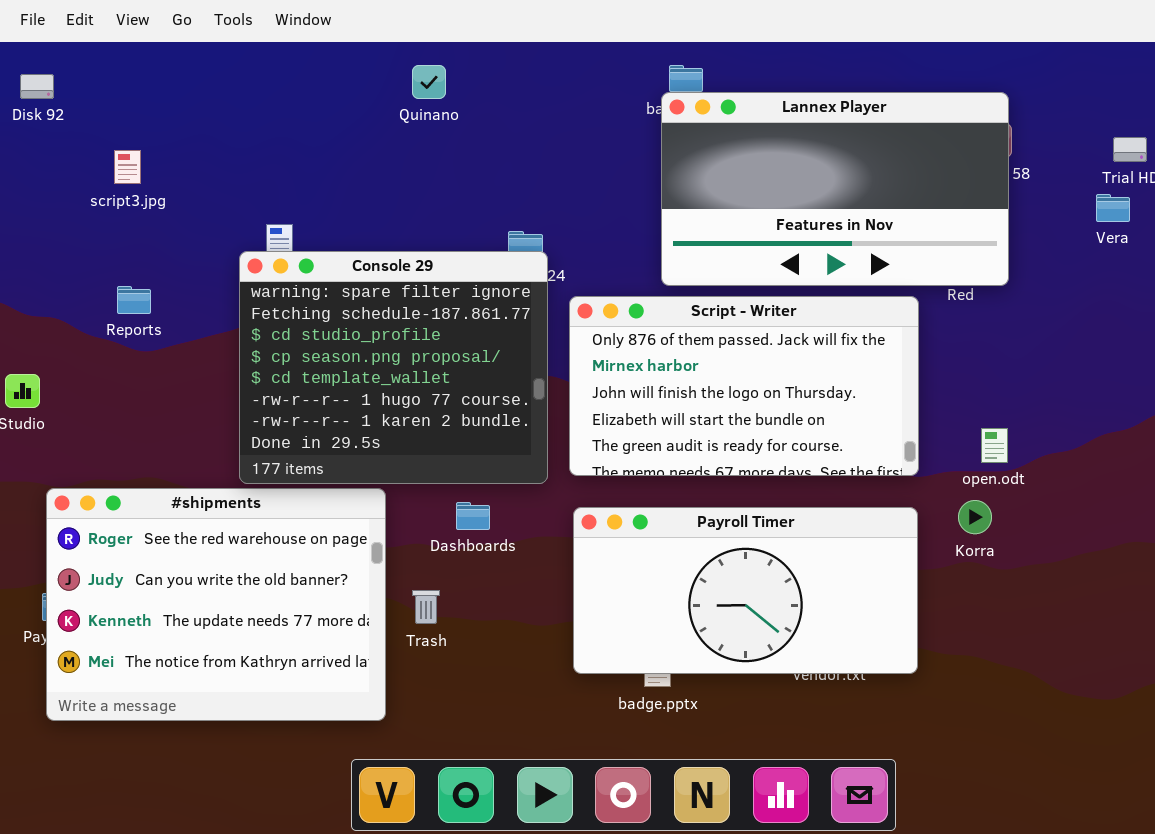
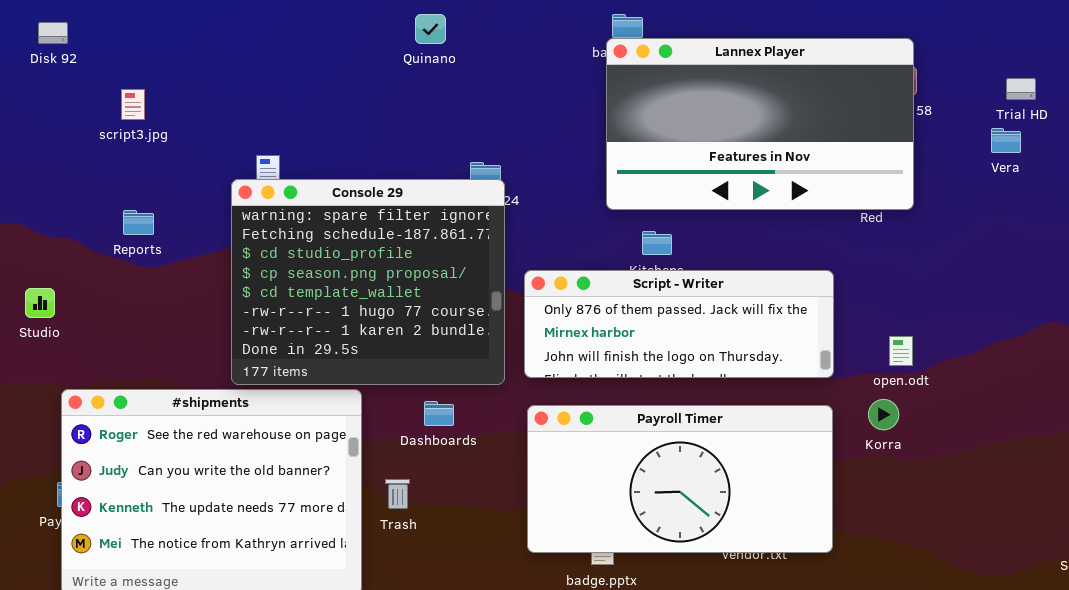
Quinano: [412,65,446,99] -> [415,14,446,44], moved
Script - Writer: [569,296,919,476] -> [524,270,834,378], resized

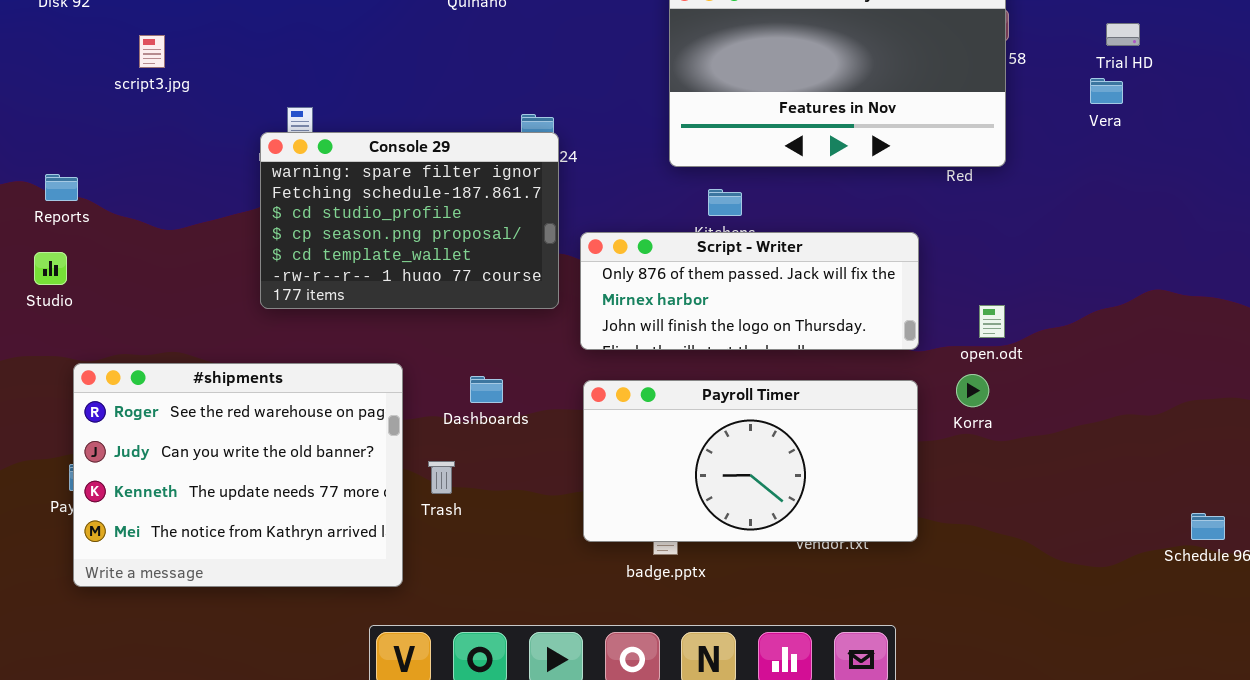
Console 29: [231,179,505,385] -> [260,132,559,309], resized
Reports: [123,210,154,235] -> [45,174,78,201], moved

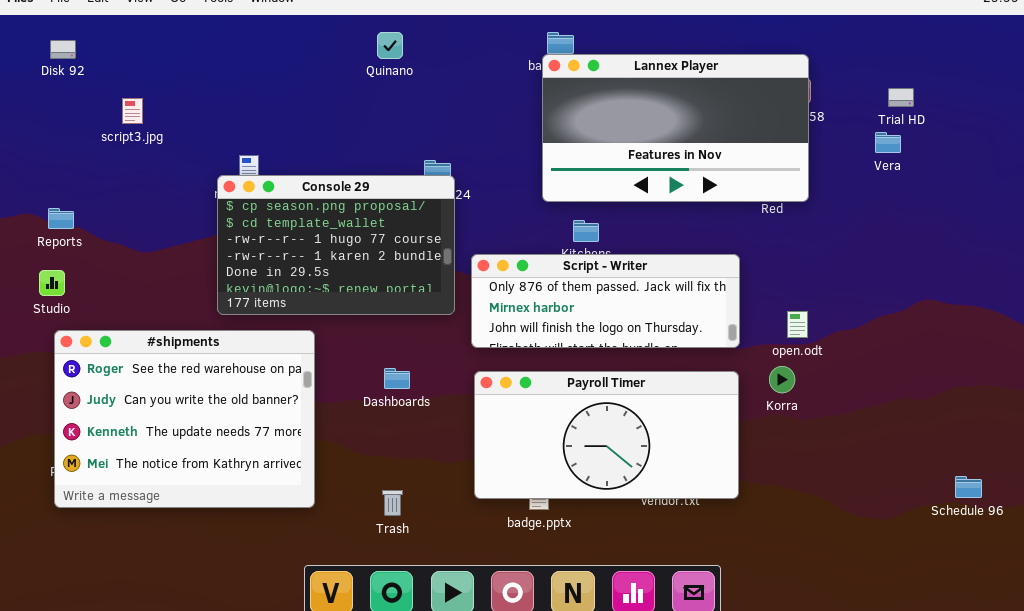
Console 29: [260,132,559,309] -> [217,175,455,315], scrolled down 3 rows
#shipments: [73,363,403,587] -> [54,330,315,508], moved
Trash: [428,461,455,494] -> [382,490,403,516], moved

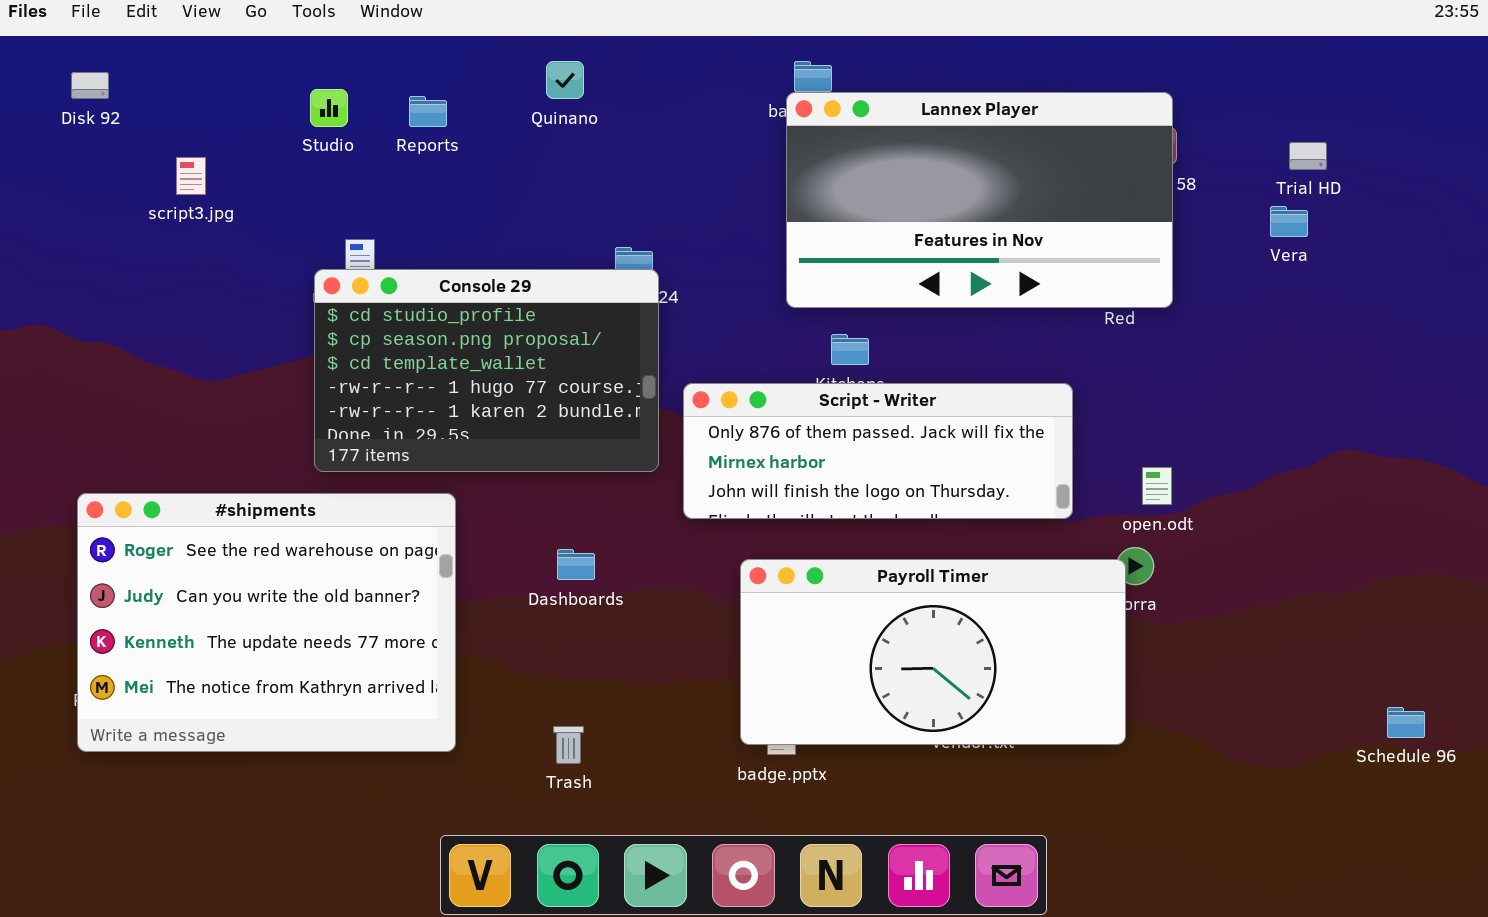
Console 29: [217,175,455,315] -> [314,269,659,472], scrolled up 1 row
Reports: [48,208,74,229] -> [409,96,447,127], moved
Studio: [39,270,65,296] -> [310,89,348,127], moved
Payroll Timer: [474,371,739,499] -> [740,559,1126,745], moved

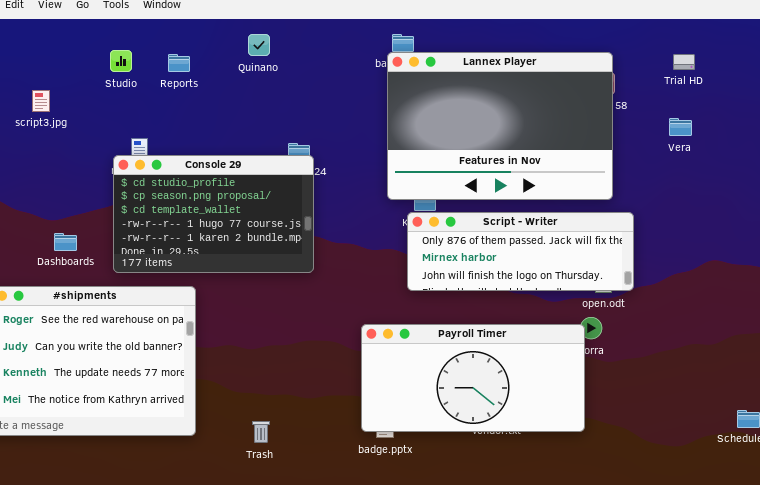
Lannex Player: [786,92,1173,308] -> [387,52,613,200], resized
Trial HD: [1289,142,1327,170] -> [673,54,695,70], moved
Script - Writer: [683,383,1073,519] -> [407,212,634,291], moved
Dashboards: [557,549,595,580] -> [54,233,77,251], moved

